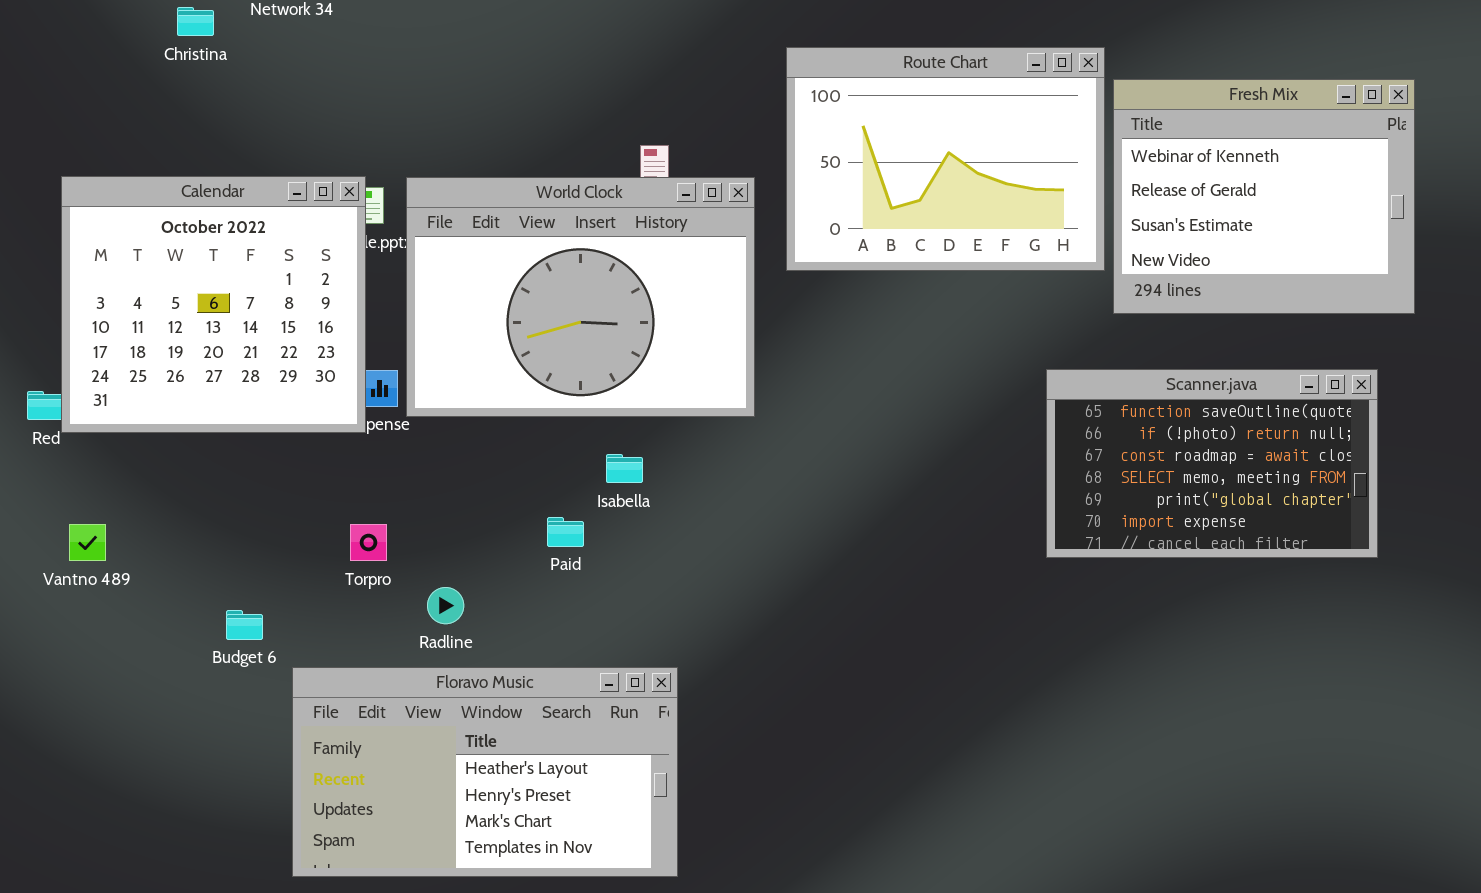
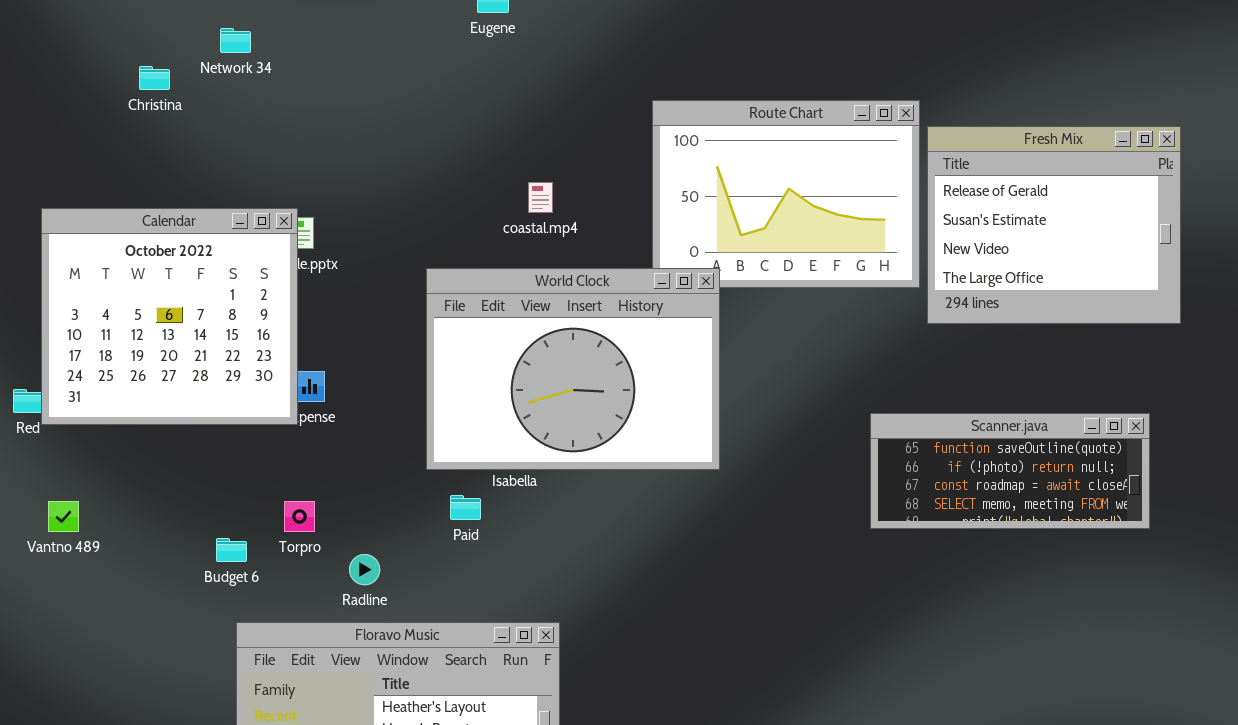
Fresh Mix: [1113,79,1415,314] -> [927,126,1181,324], scrolled down 1 row
World Clock: [406,177,755,417] -> [426,268,720,470], moved
Scanner.java: [1046,369,1378,558] -> [870,413,1150,529], resized
Budget 6: [226,610,263,640] -> [216,538,247,562], moved

